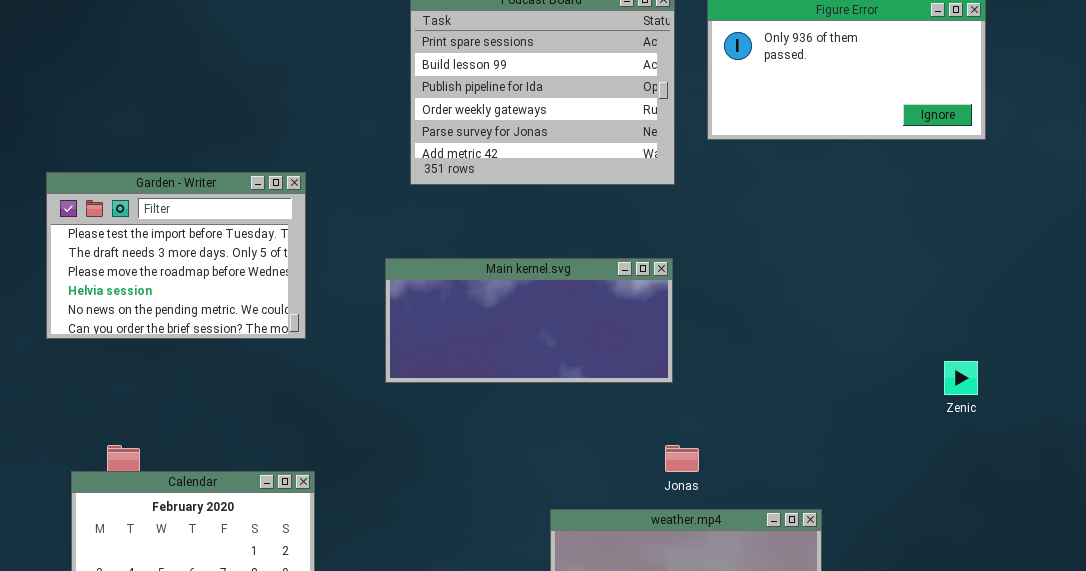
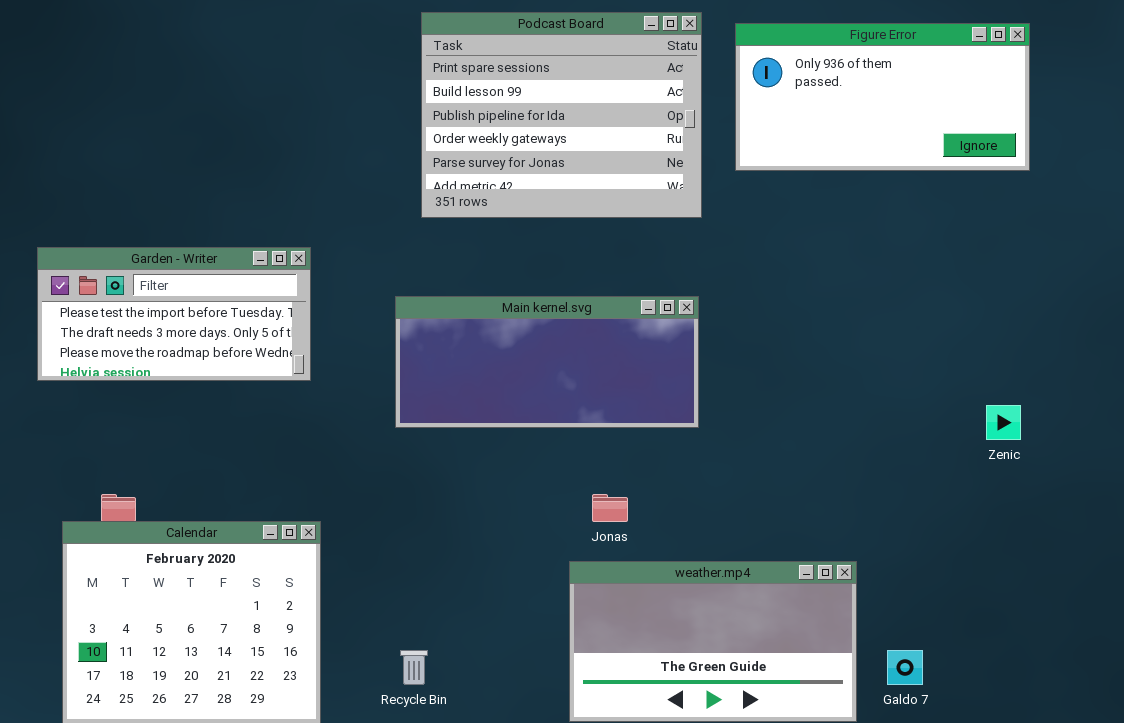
Garden - Writer: [46,172,306,339] -> [37,247,311,381], resized
Jonas: [665,445,699,472] -> [592,494,628,522], moved

